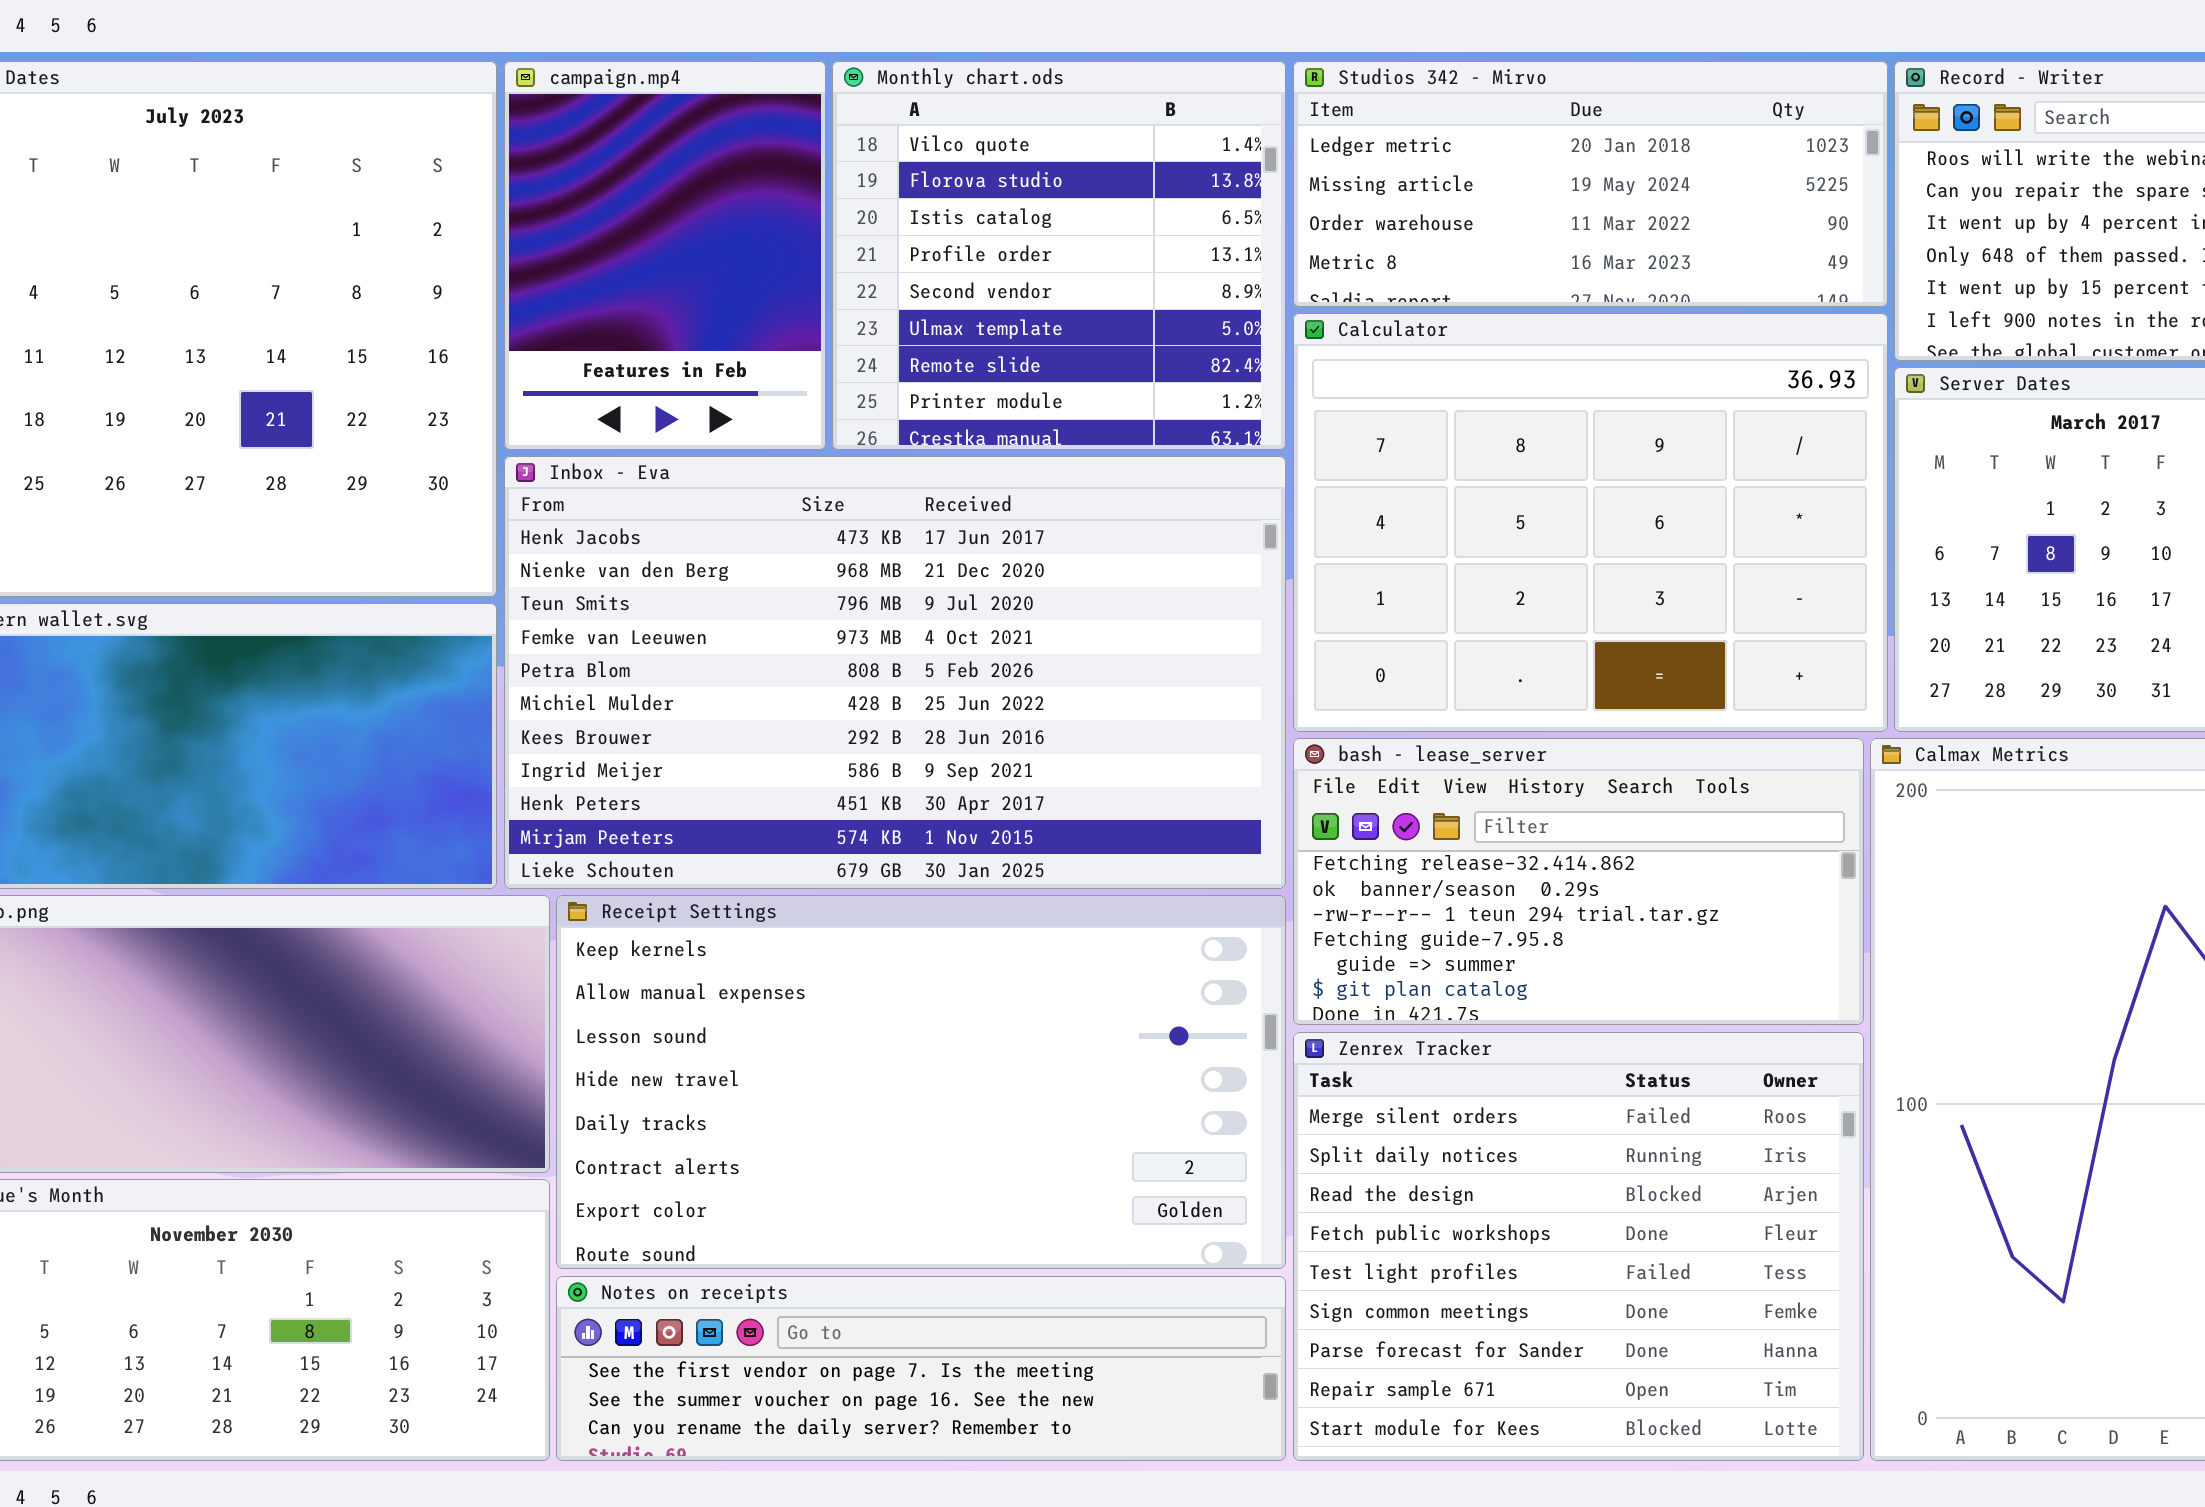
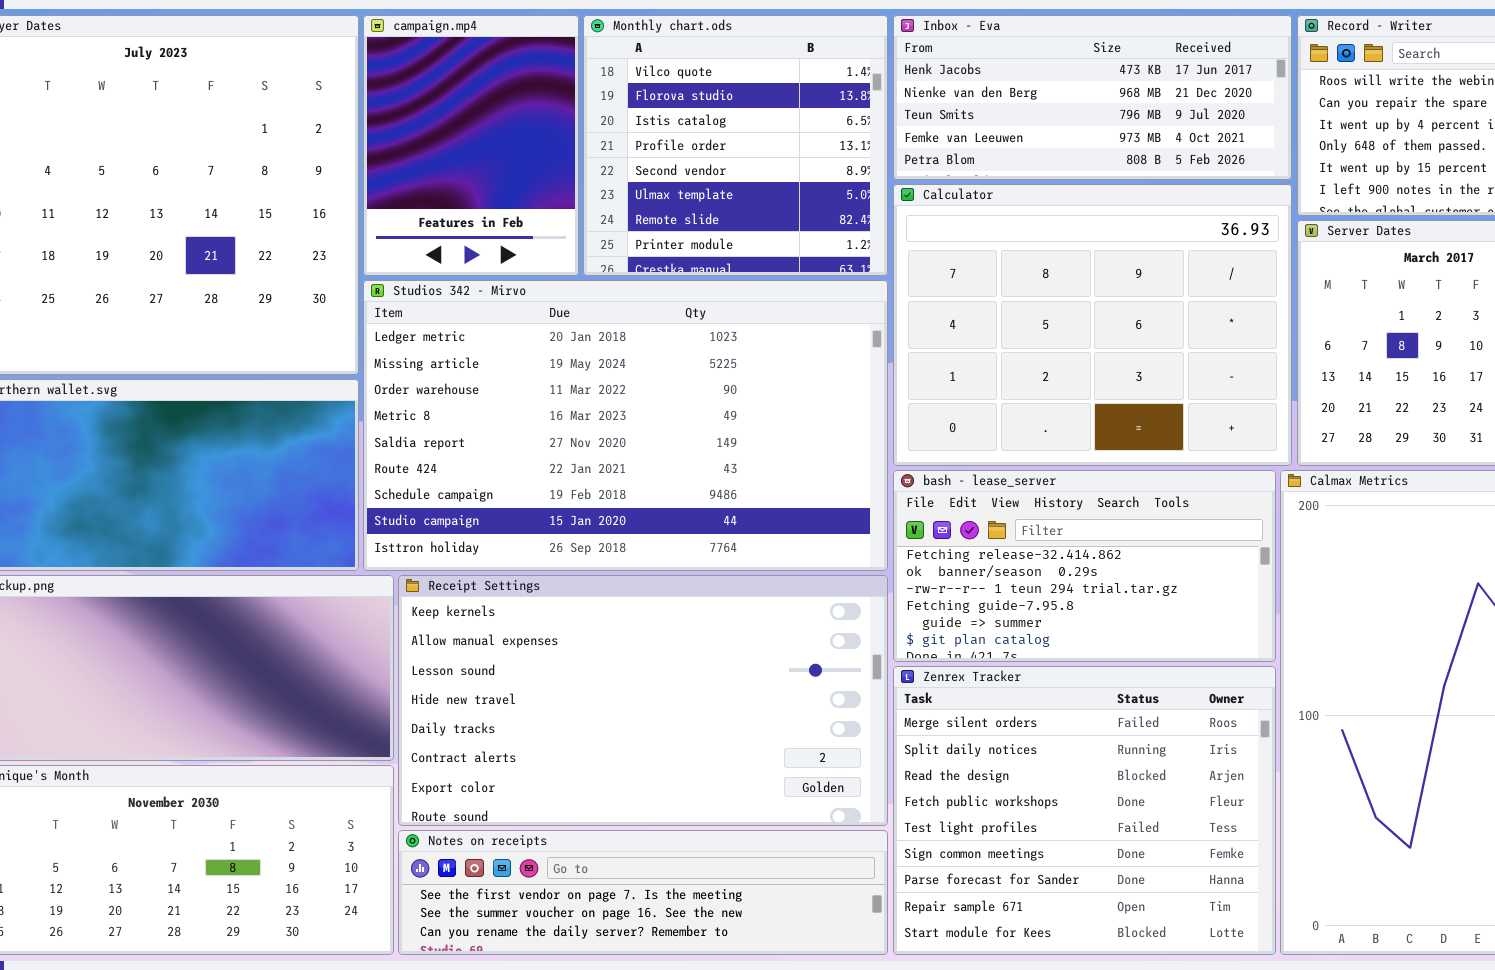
Studios 342 - Mirvo: [1293,61,1888,307] -> [363,280,888,571], moved, resized
Inbox - Eva: [504,456,1286,889] -> [893,15,1292,180], moved, resized

